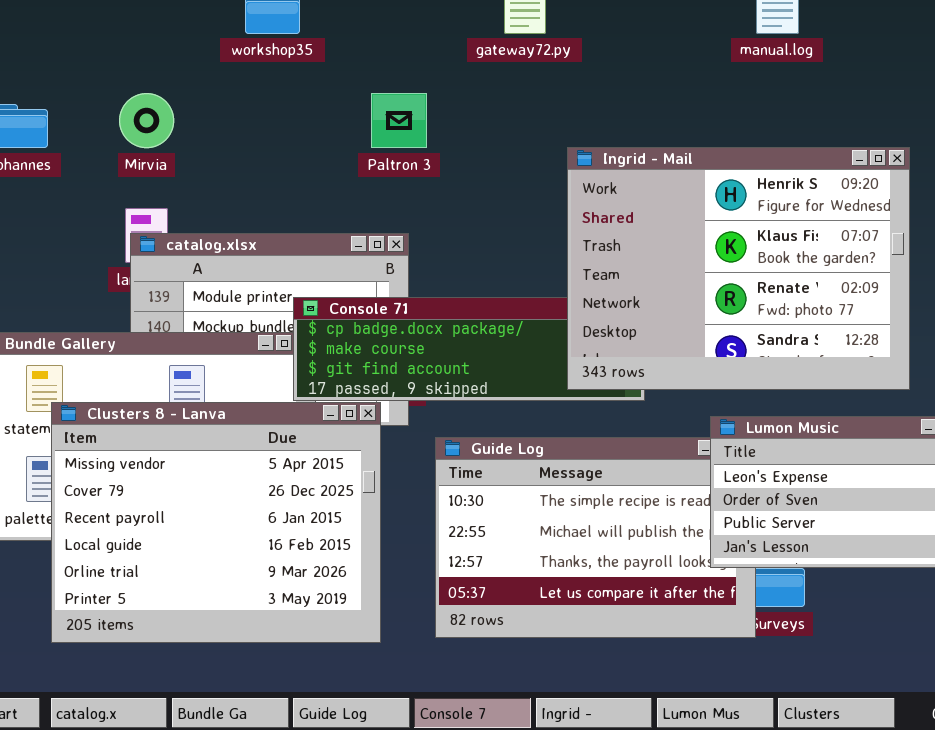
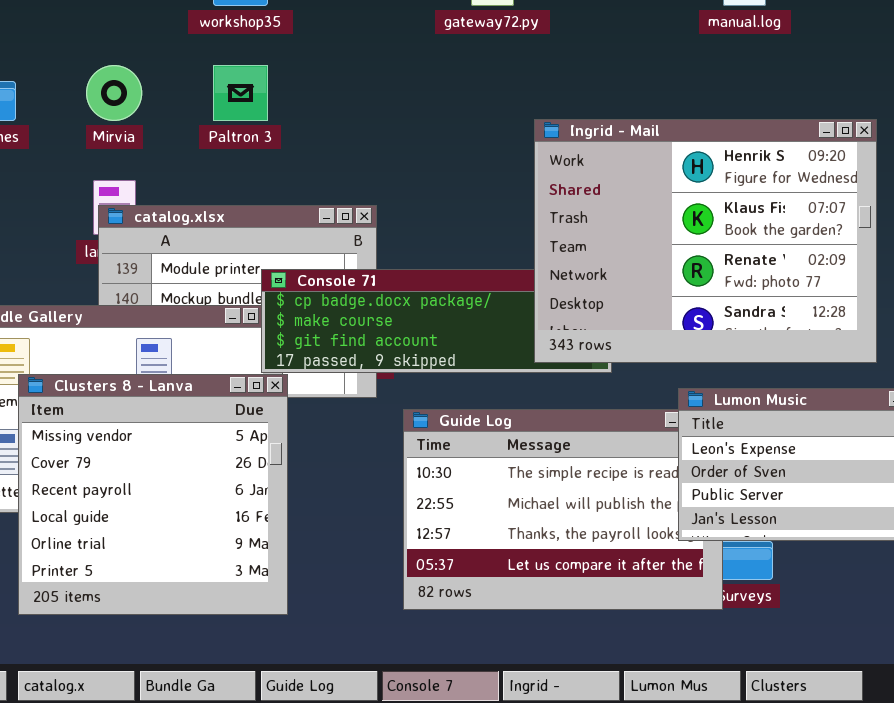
Paltron 3: [371,93,427,148] -> [213,65,268,121], moved
Clusters 8 - Lanva: [51,402,381,643] -> [18,374,288,615], resized

